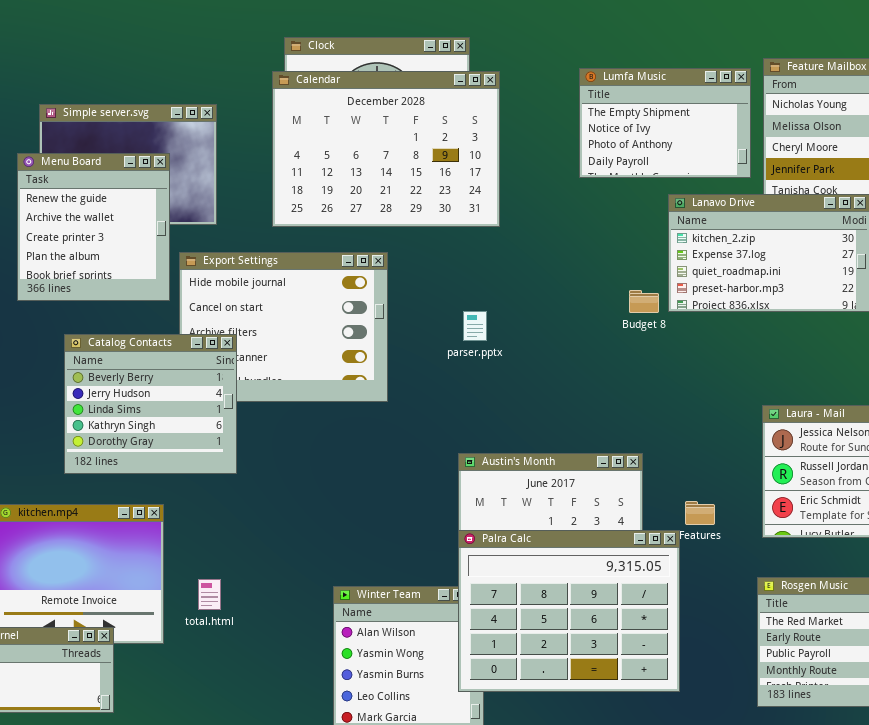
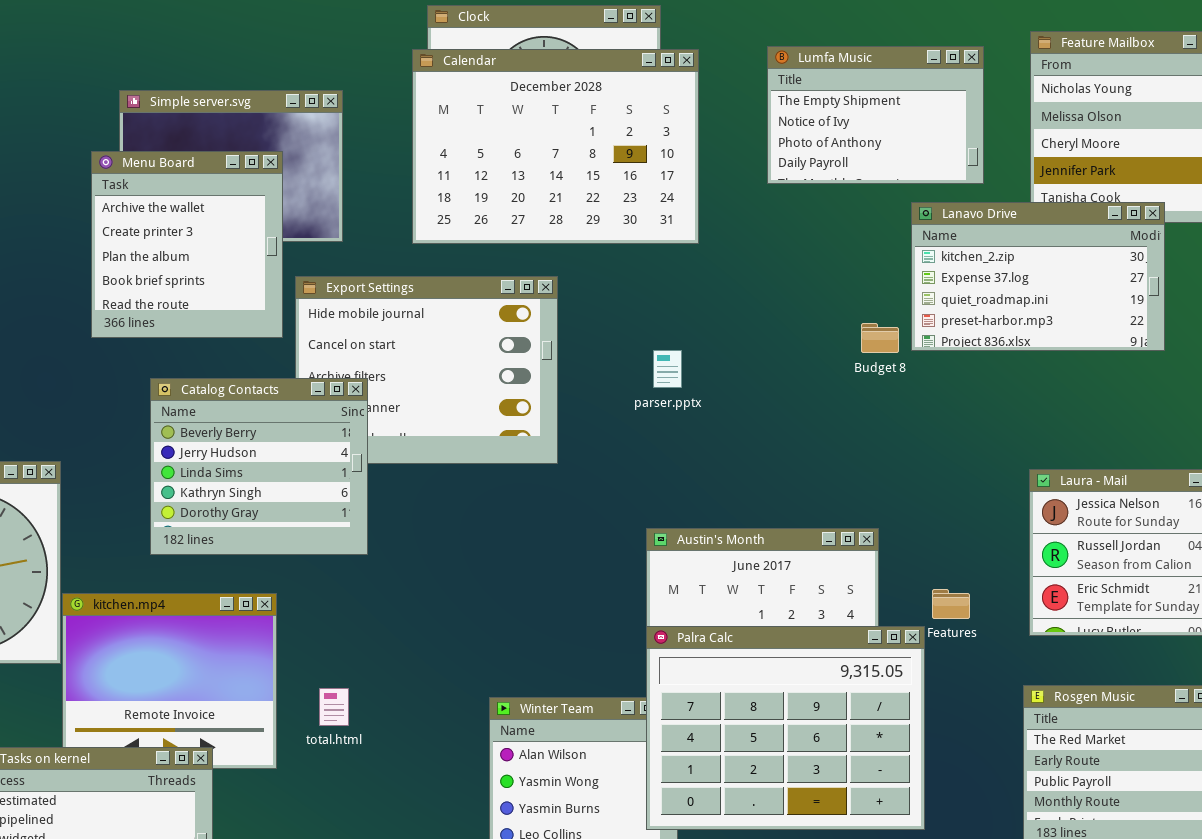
Lumfa Music: [579,68,751,178] -> [767,46,984,184], moved
Menu Board: [17,153,170,301] -> [91,151,283,338], scrolled down 1 row

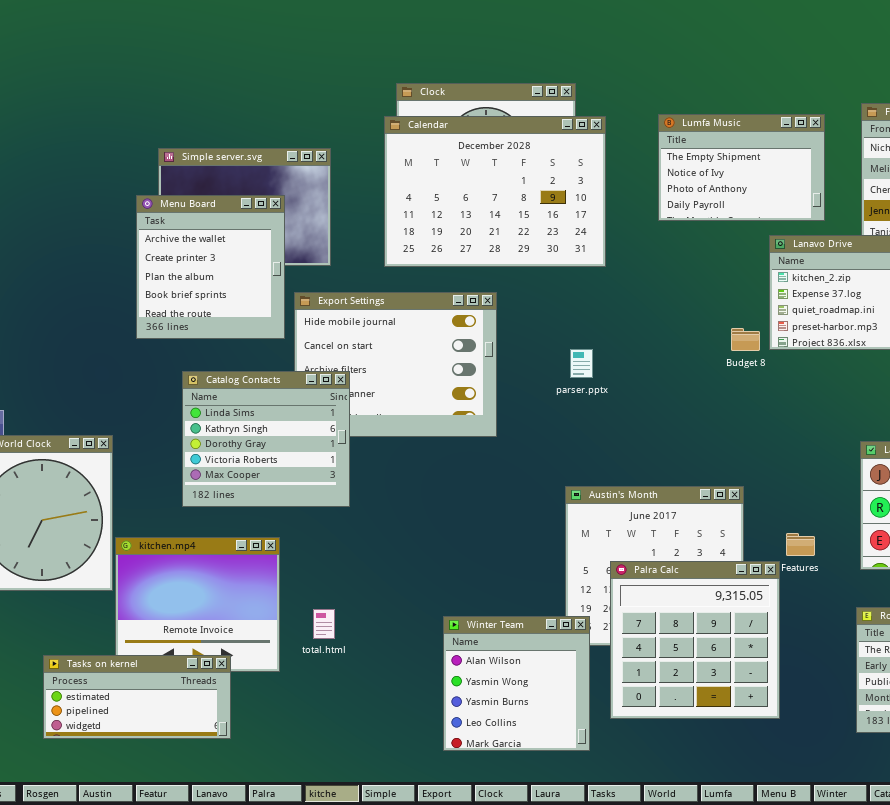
Catalog Contacts: [150,378,368,555] -> [182,371,350,507], scrolled down 2 rows
Palra Calc: [646,626,925,830] -> [610,561,780,719], resized

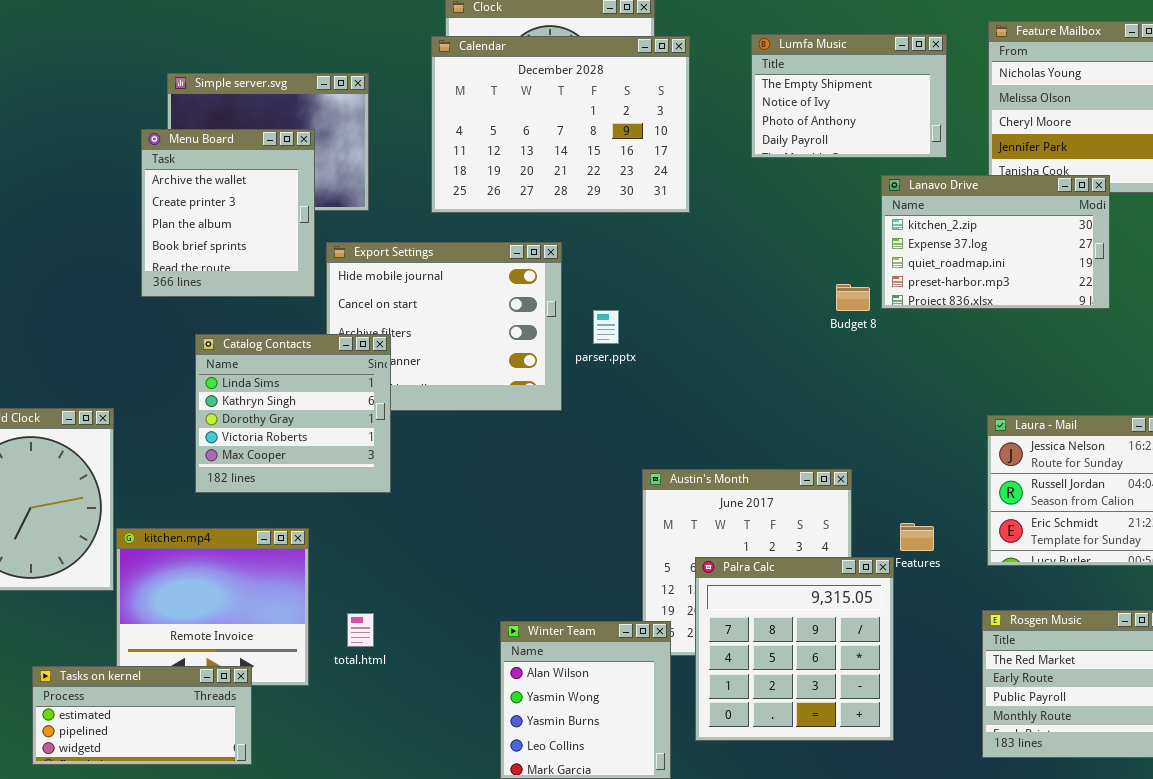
parser.pptx: [570,349,593,378] -> [593,310,619,344], moved

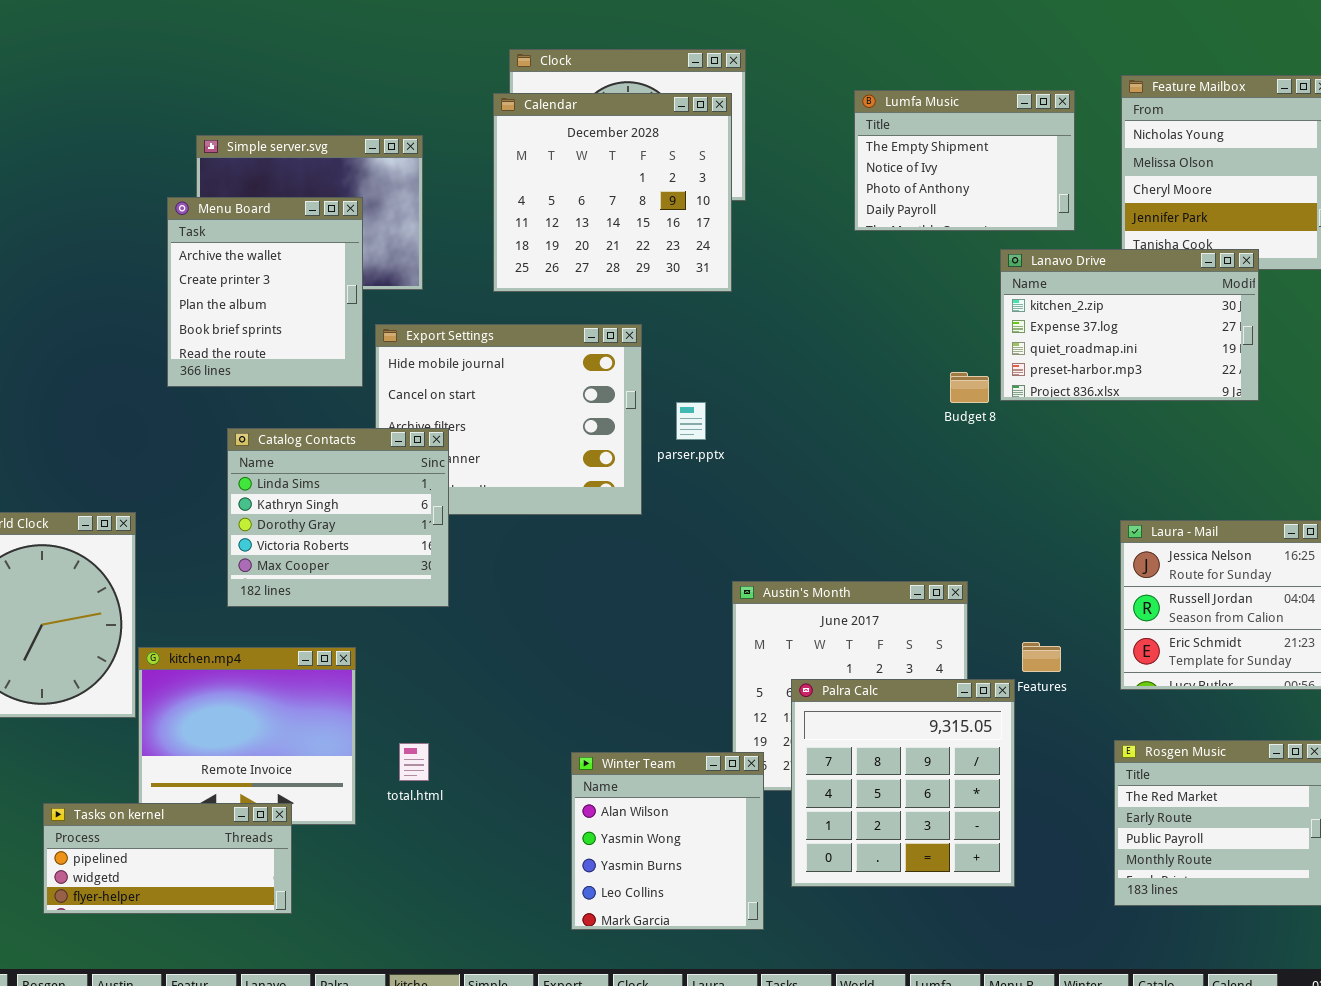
Calendar: [431,36,690,213] -> [493,93,732,292], resized
Tasks on kernel: [32,666,252,765] -> [43,803,292,914], scrolled down 1 row

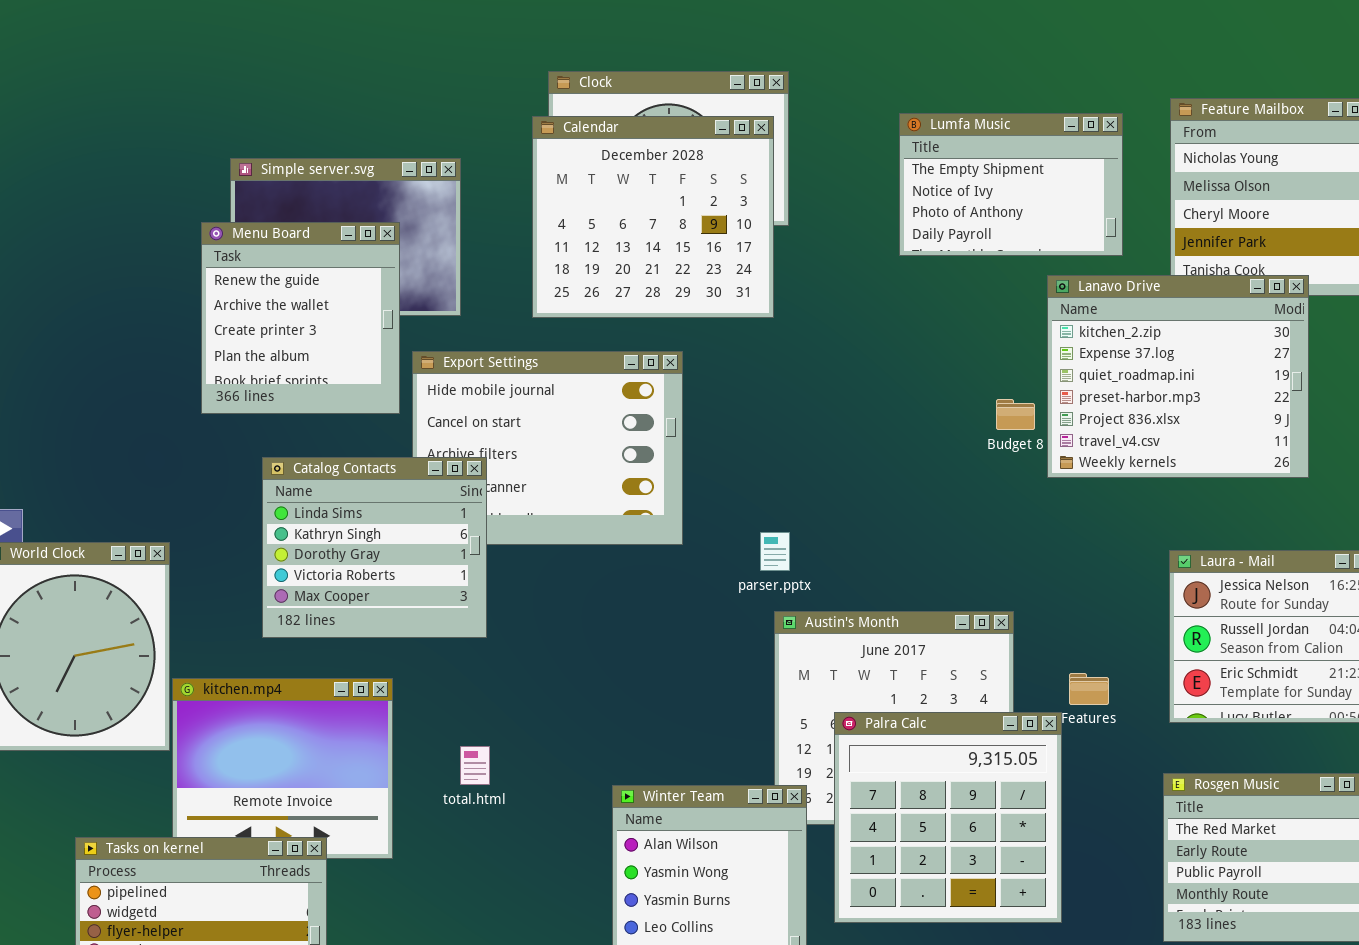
Menu Board: [167,197,363,387] -> [201,222,400,414], scrolled up 1 row
Lanavo Drive: [1000,249,1259,401] -> [1047,275,1309,478], resized
parser.pptx: [676,402,706,440] -> [760,532,790,571], moved
total.html: [399,743,429,781] -> [460,746,490,785], moved

